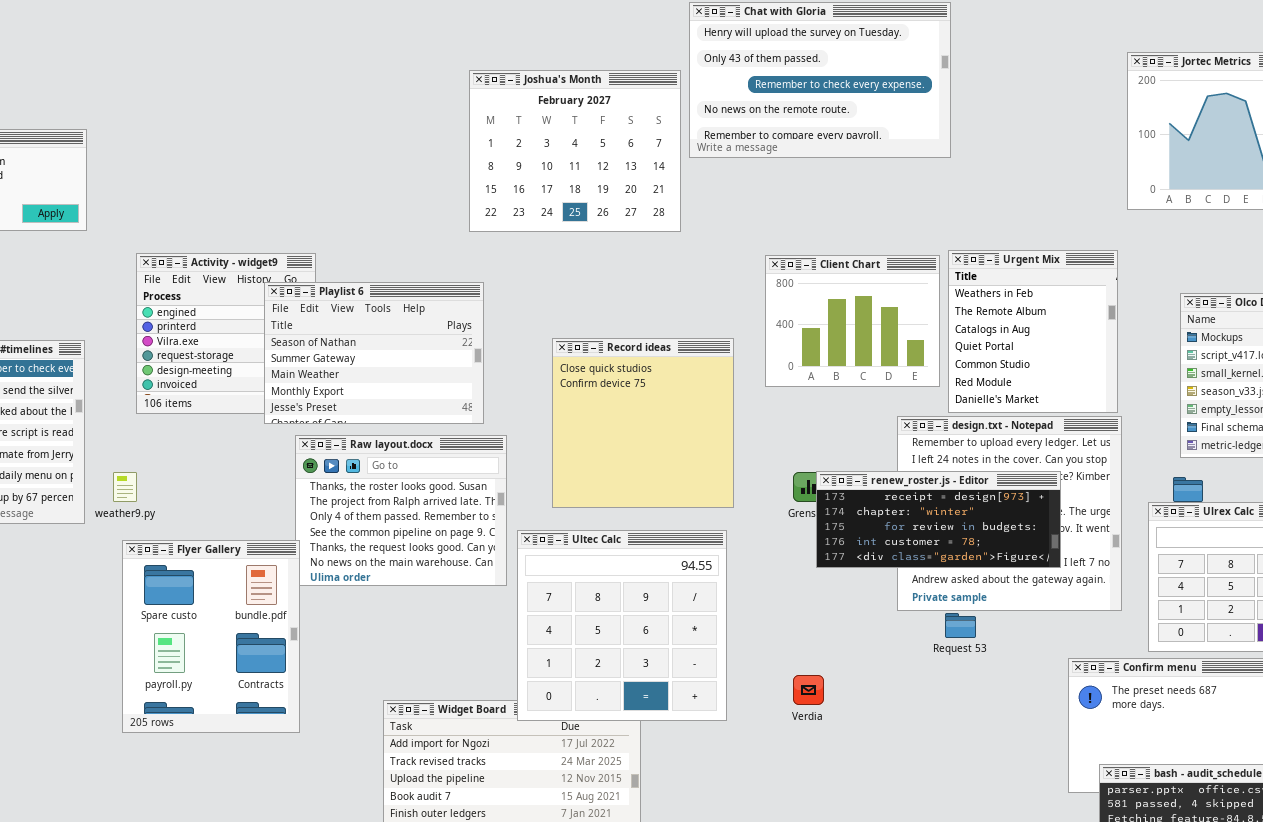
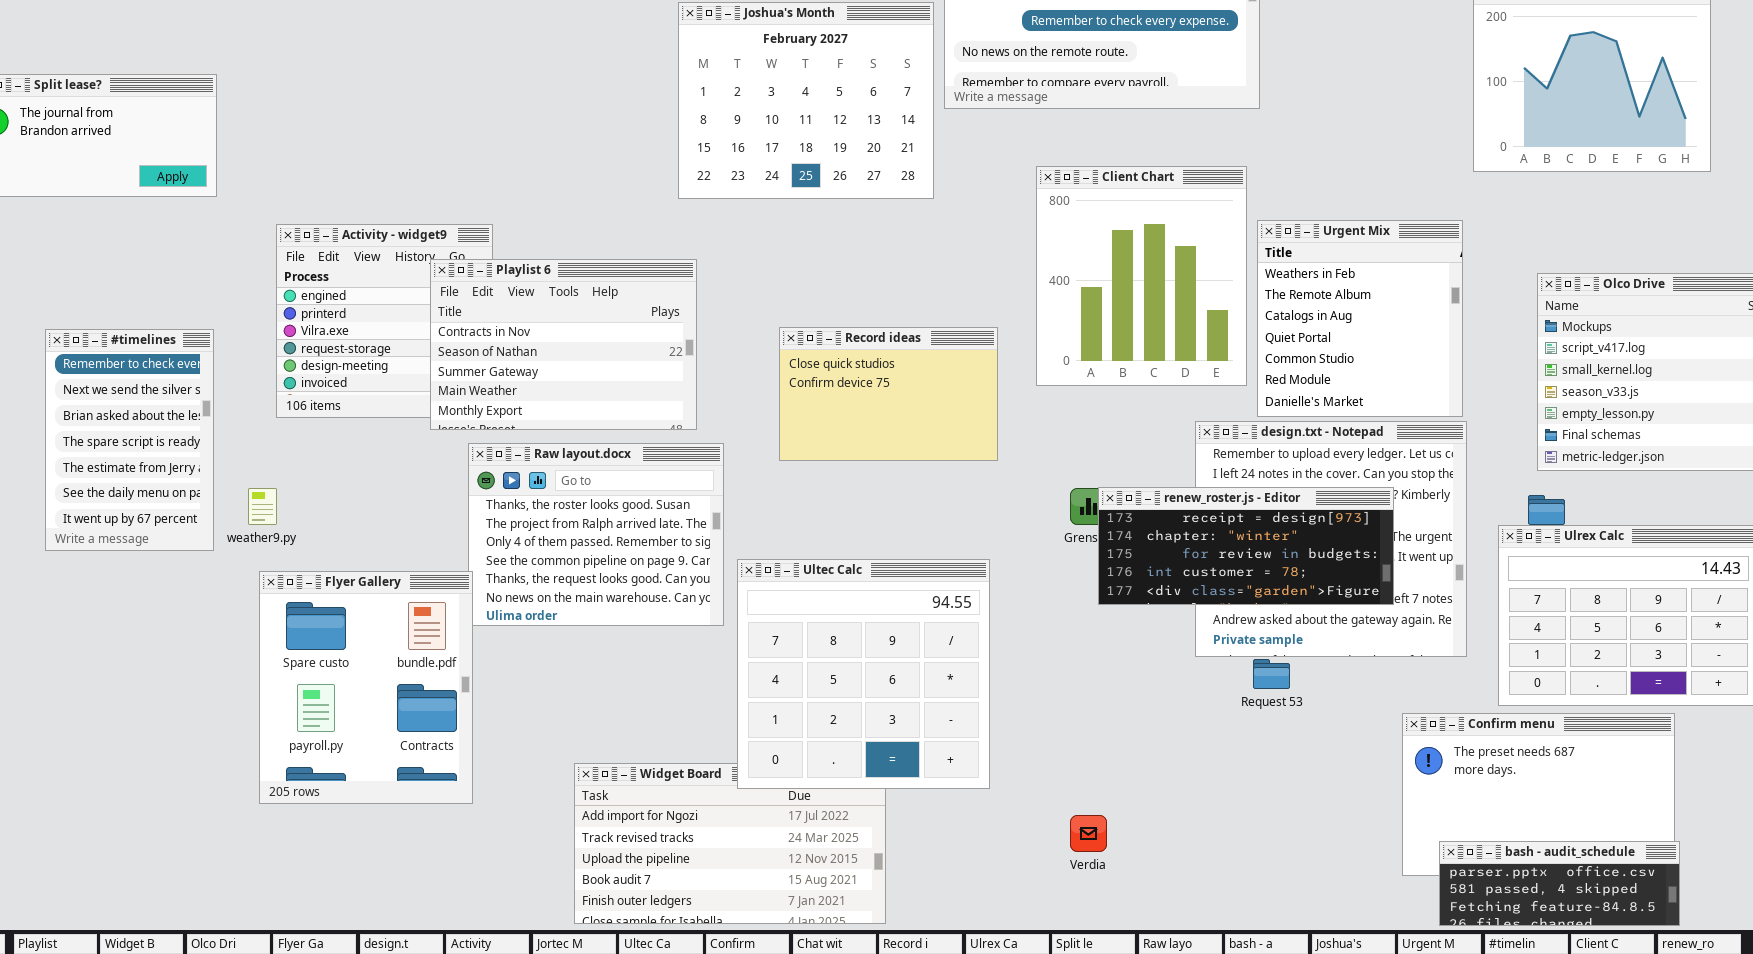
Client Chart: [765,255,940,387] -> [1036,166,1247,386], resized
Playlist 6: [264,282,484,424] -> [430,259,697,430], scrolled up 1 row
Record ideas: [552,338,734,508] -> [779,327,998,461], resized
Verdia: [793,675,824,705] -> [1070,815,1107,852], moved

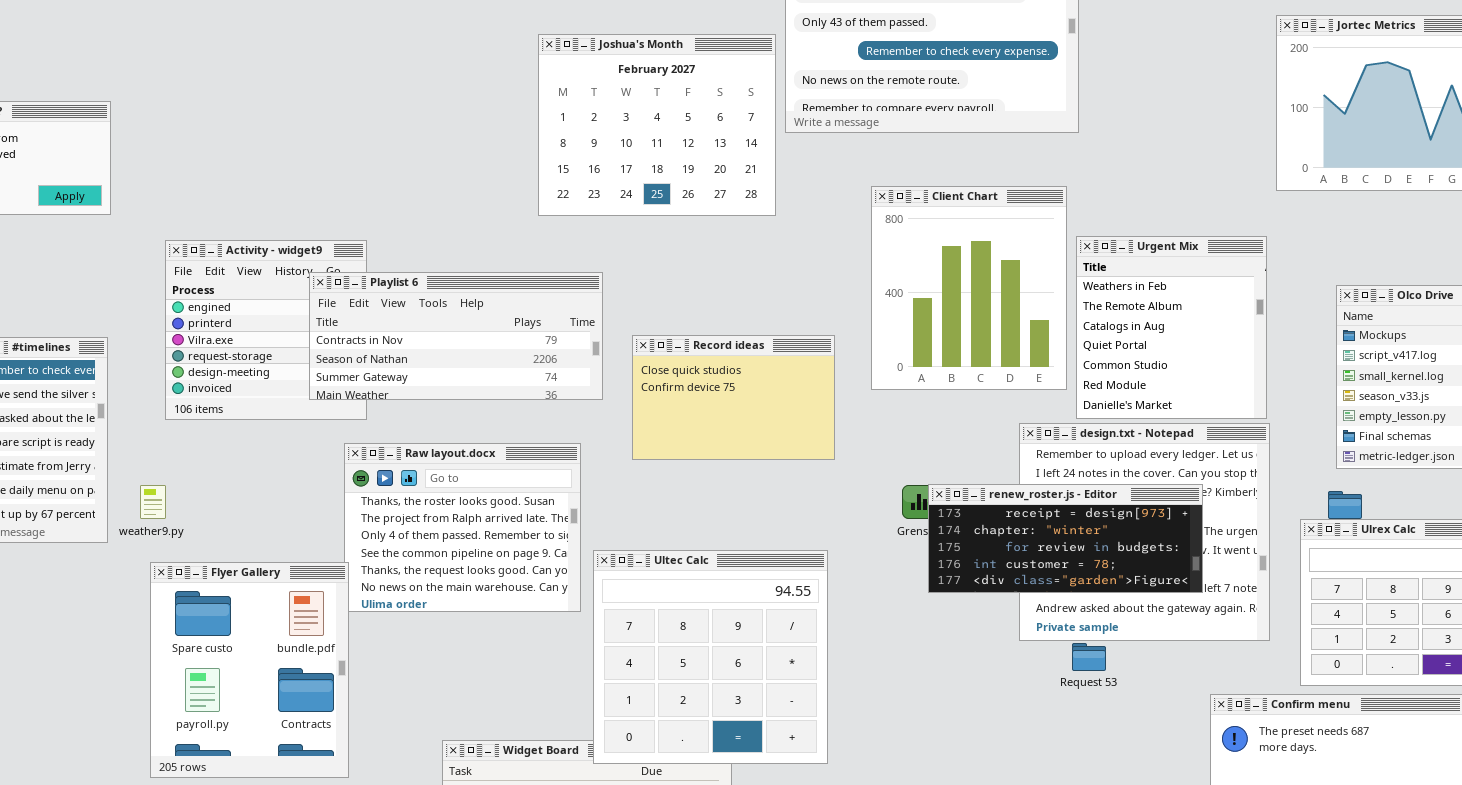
Playlist 6: [430,259,697,430] -> [309,272,603,400], resized

